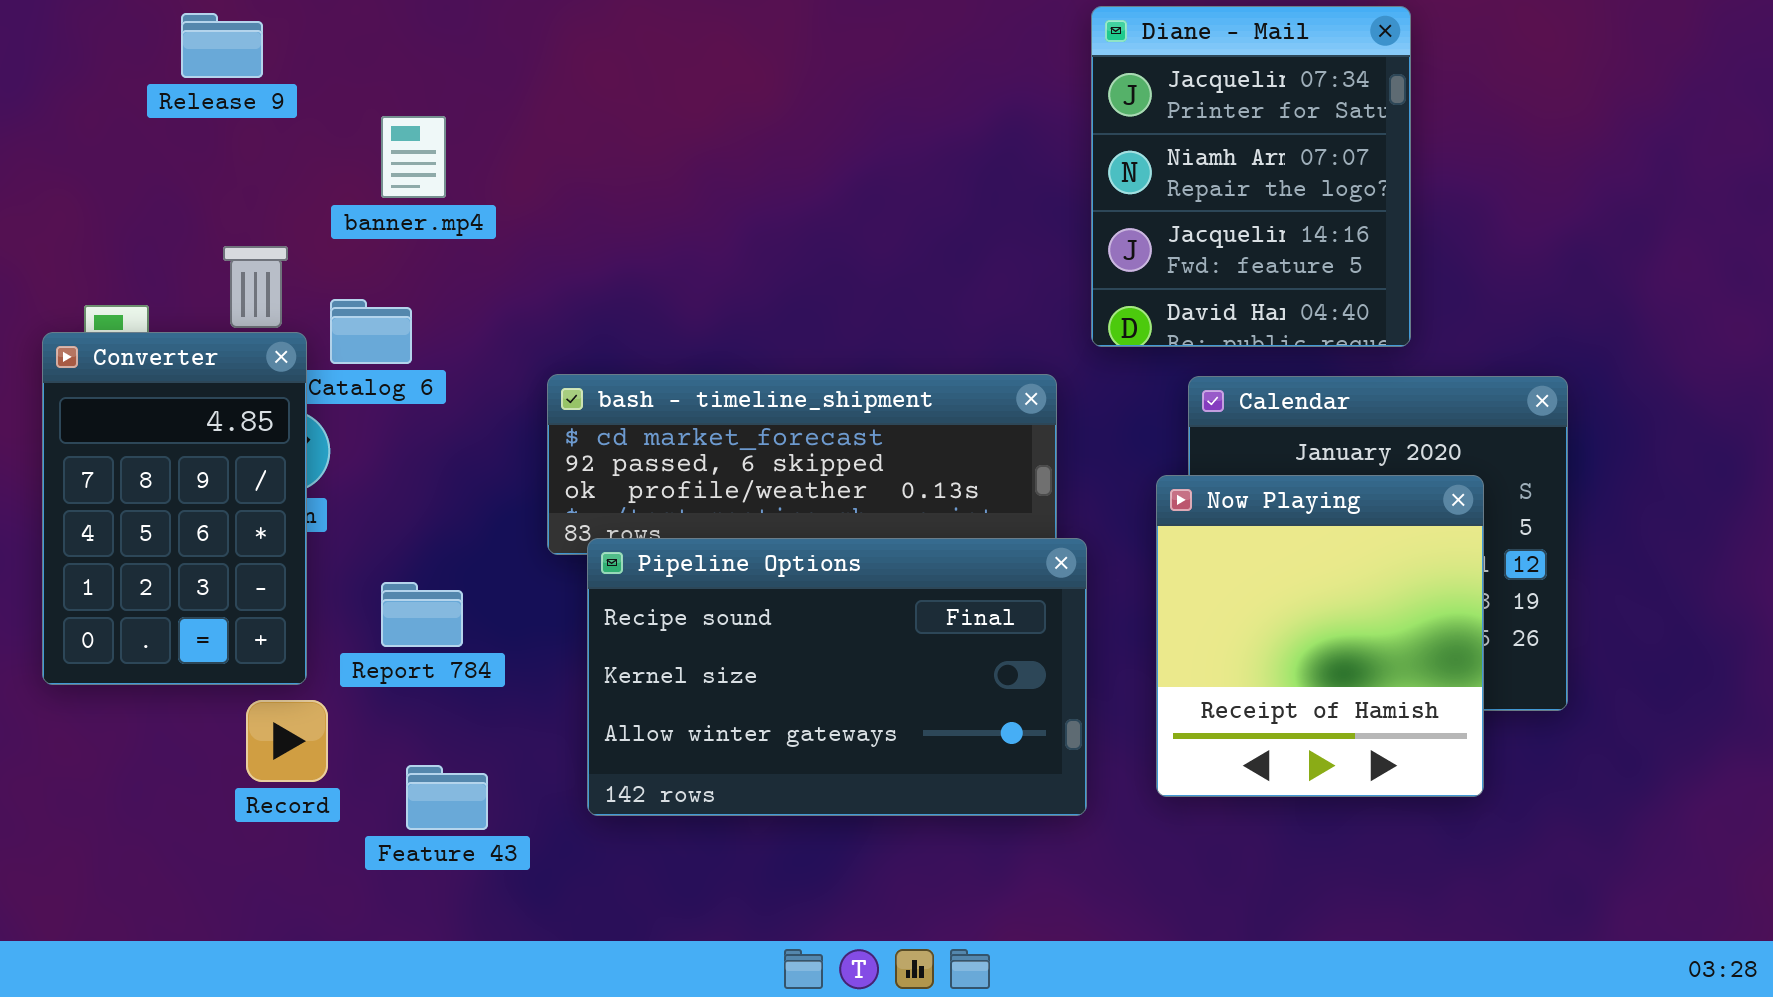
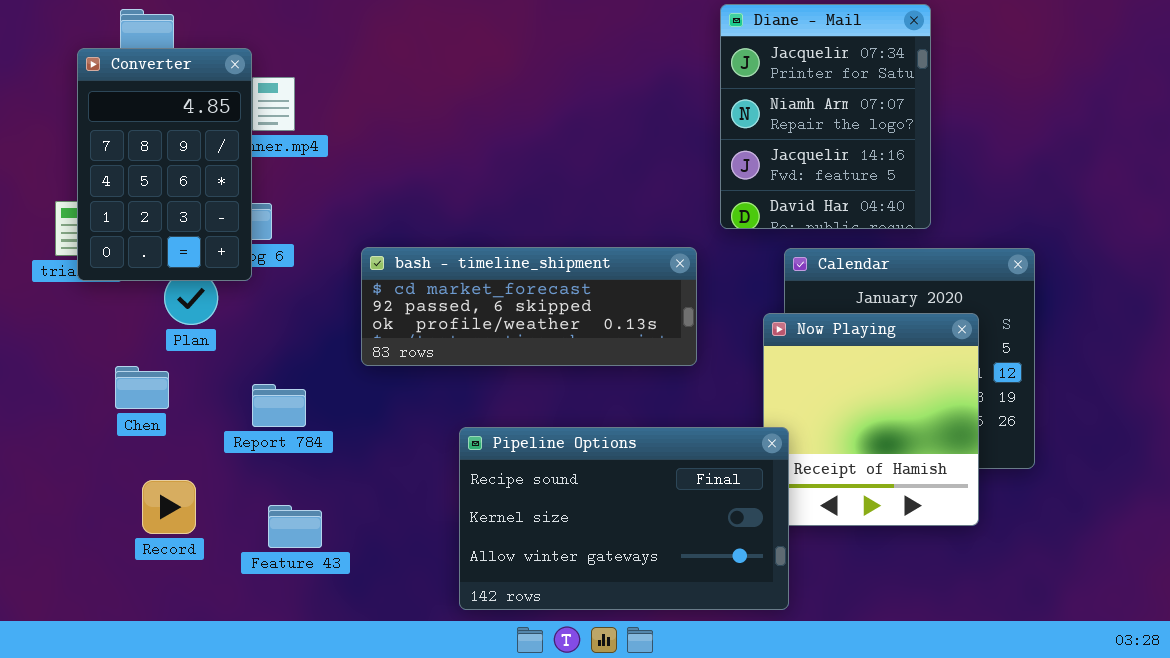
Converter: [42,332,307,685] -> [77,48,252,281], moved
Pipeline Options: [587,538,1087,816] -> [459,427,789,610], moved
Record: [246,700,328,782] -> [142,480,196,534], moved

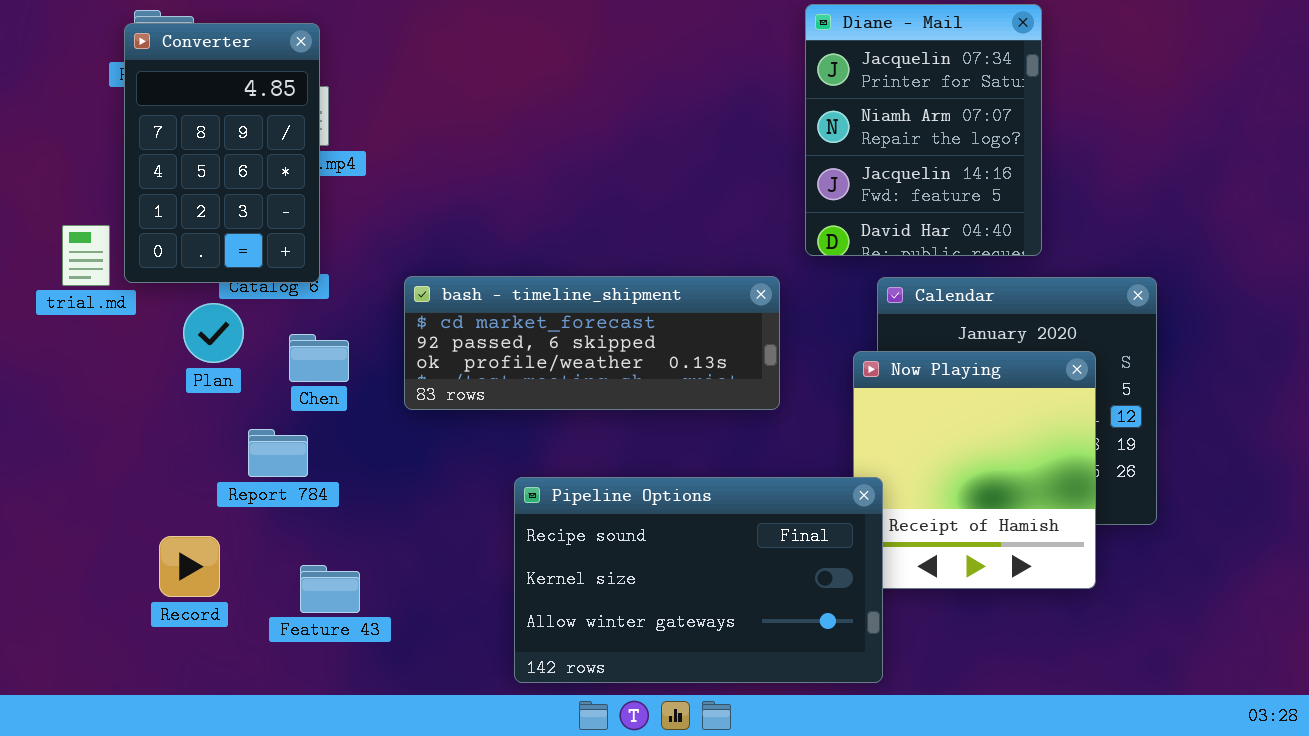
Converter: [77,48,252,281] -> [124,23,320,283], moved
Chen: [115,366,169,409] -> [289,334,349,382], moved
Report 784: [252,384,306,427] -> [248,429,308,477], moved

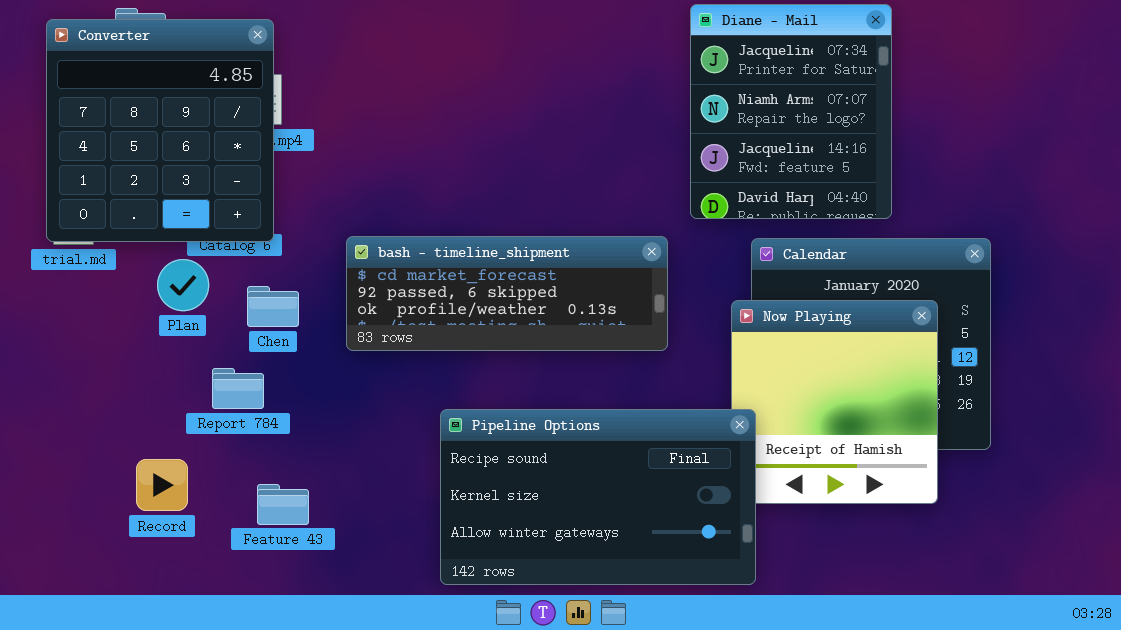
Converter: [124,23,320,283] -> [46,19,274,242], resized

